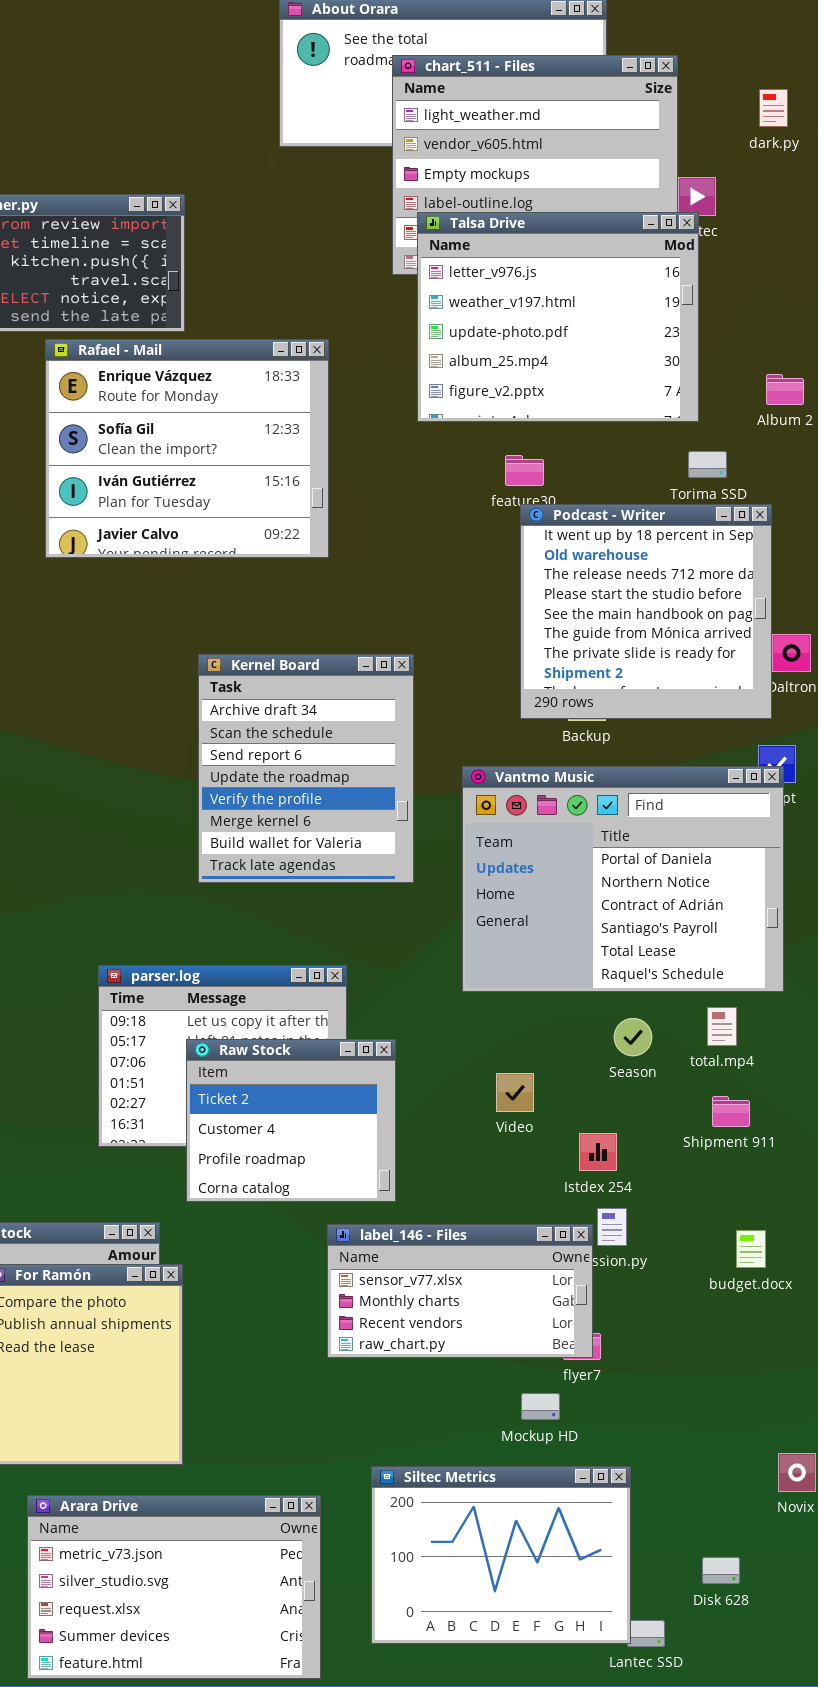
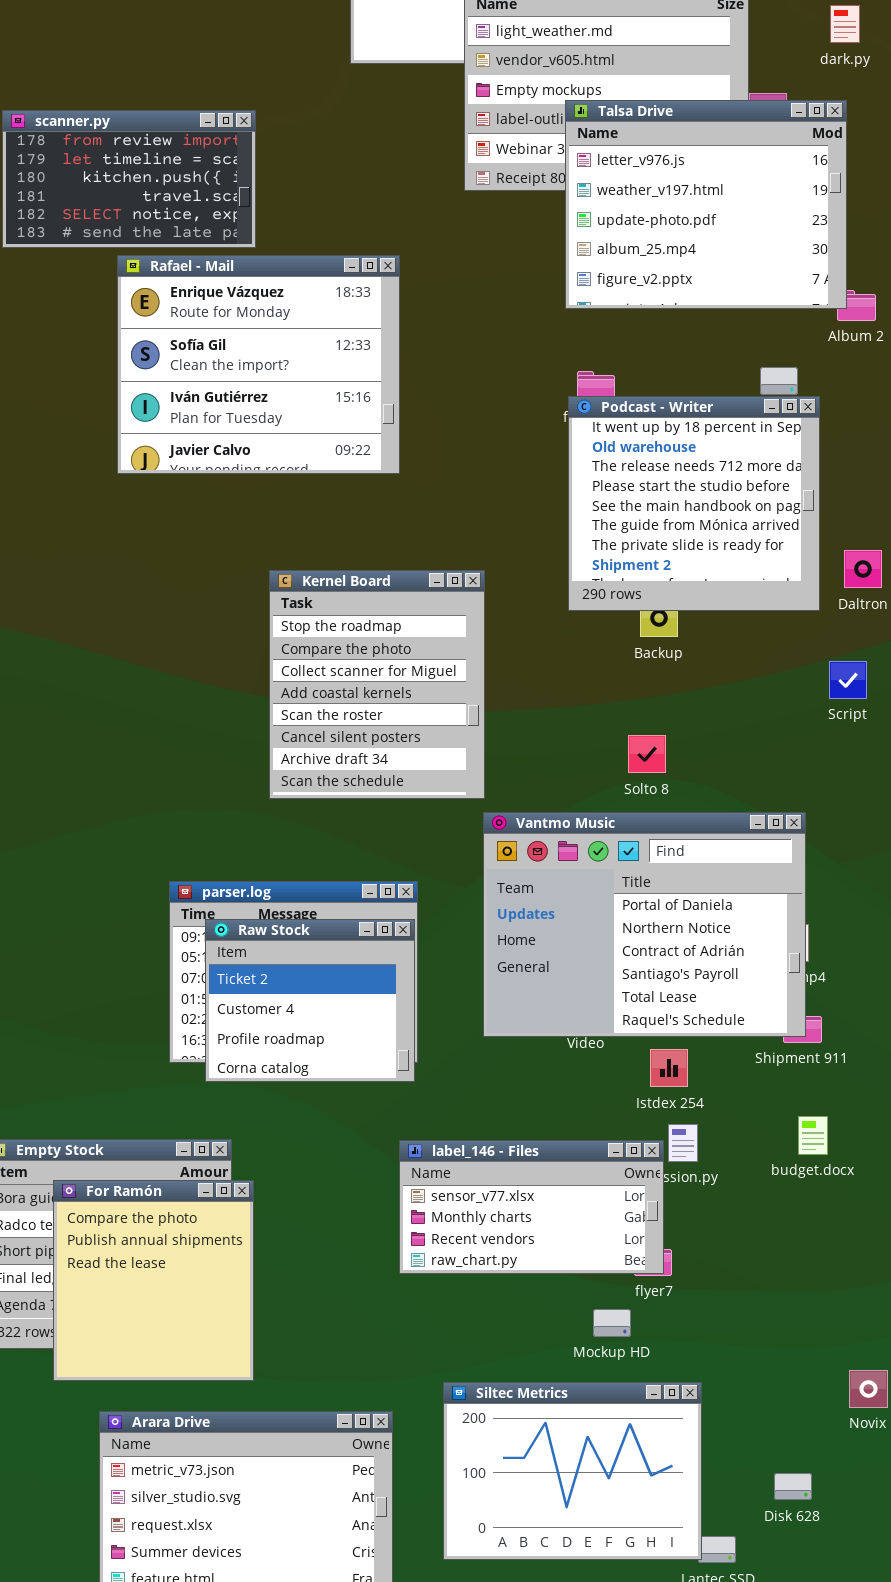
Talsa Drive: [417,212,699,422] -> [565,100,847,309], moved
Podcast - Writer: [520,504,772,719] -> [568,396,820,611], moved
Kernel Board: [198,654,414,883] -> [269,570,485,799], scrolled up 6 rows
Vantmo Music: [462,766,784,992] -> [483,812,806,1037], moved
Raw Stock: [186,1039,396,1202] -> [205,919,415,1082], moved
budget.docx: [736,1230,766,1268] -> [798,1116,828,1155], moved

